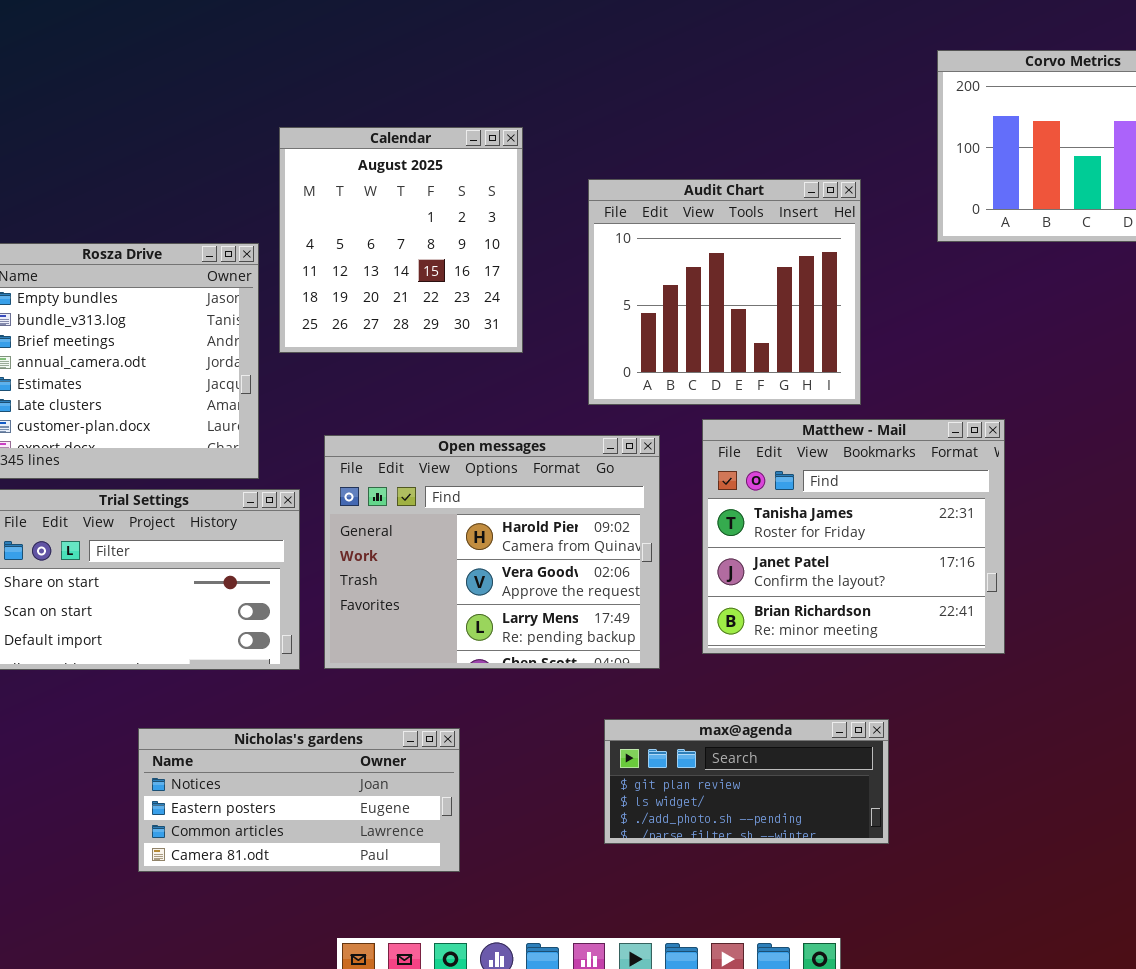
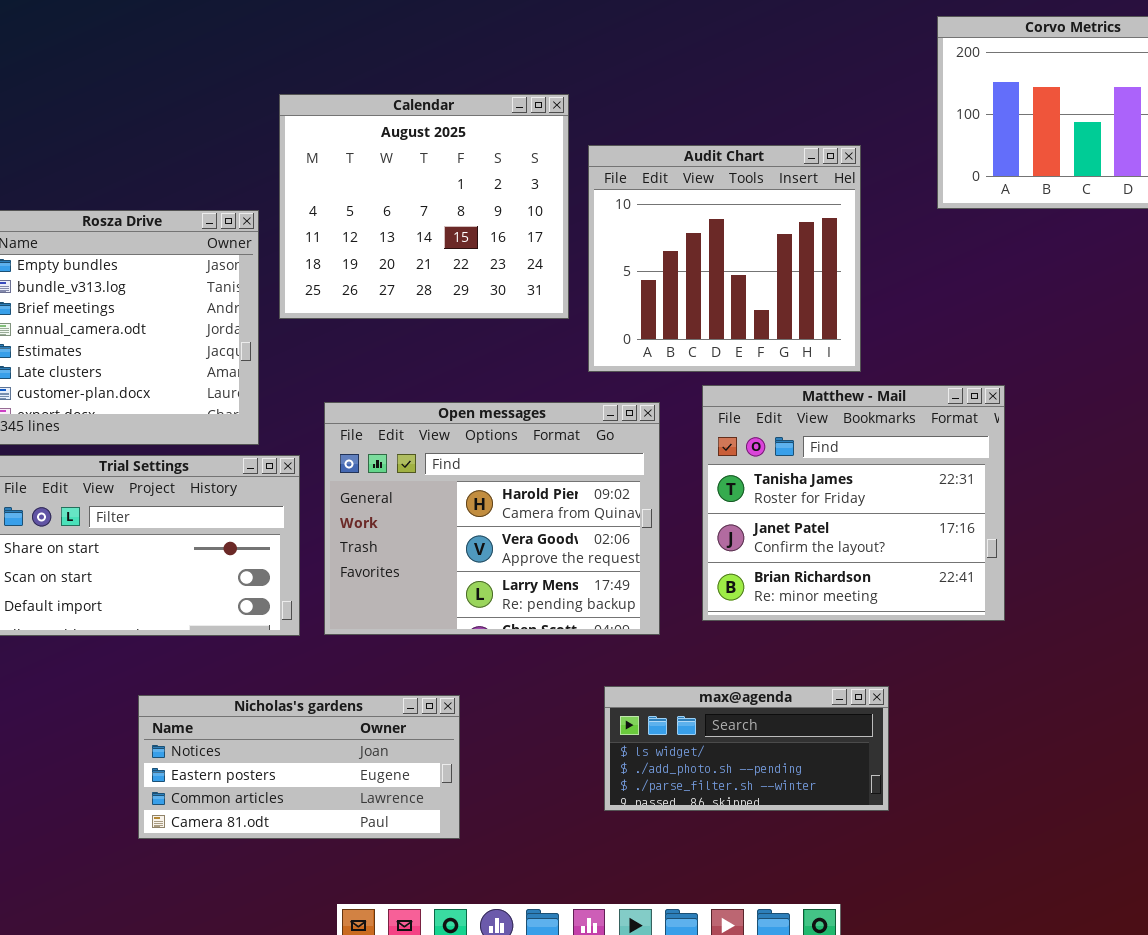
Calendar: [279,127,523,353] -> [279,94,569,319], resized
max@agenda: [604,719,889,844] -> [604,686,889,811], scrolled down 1 row

